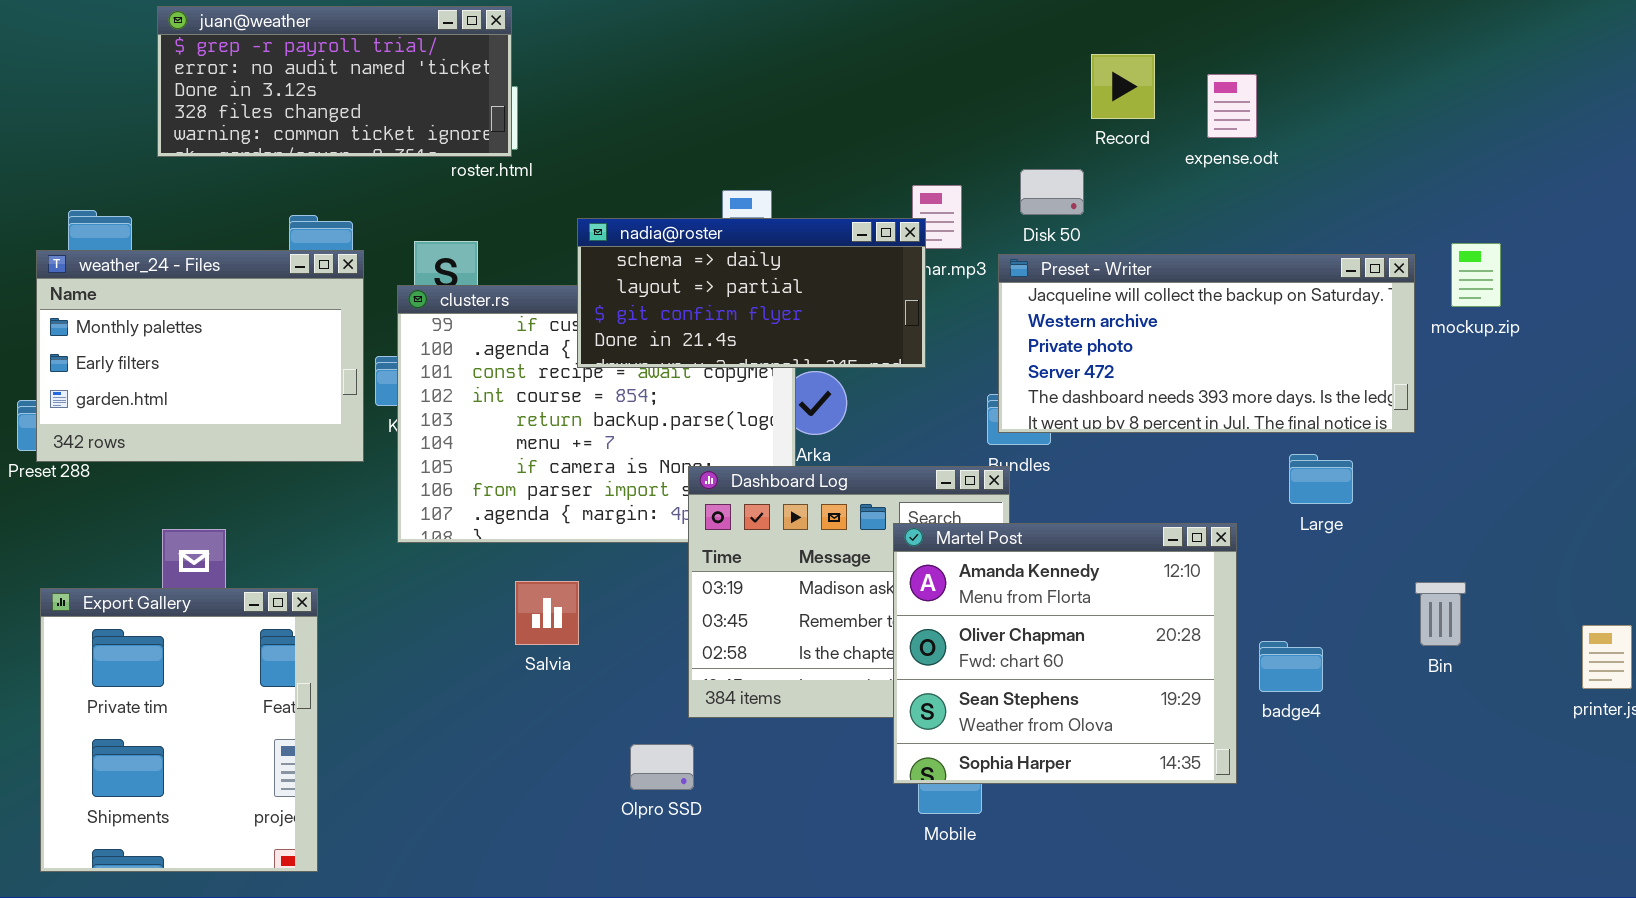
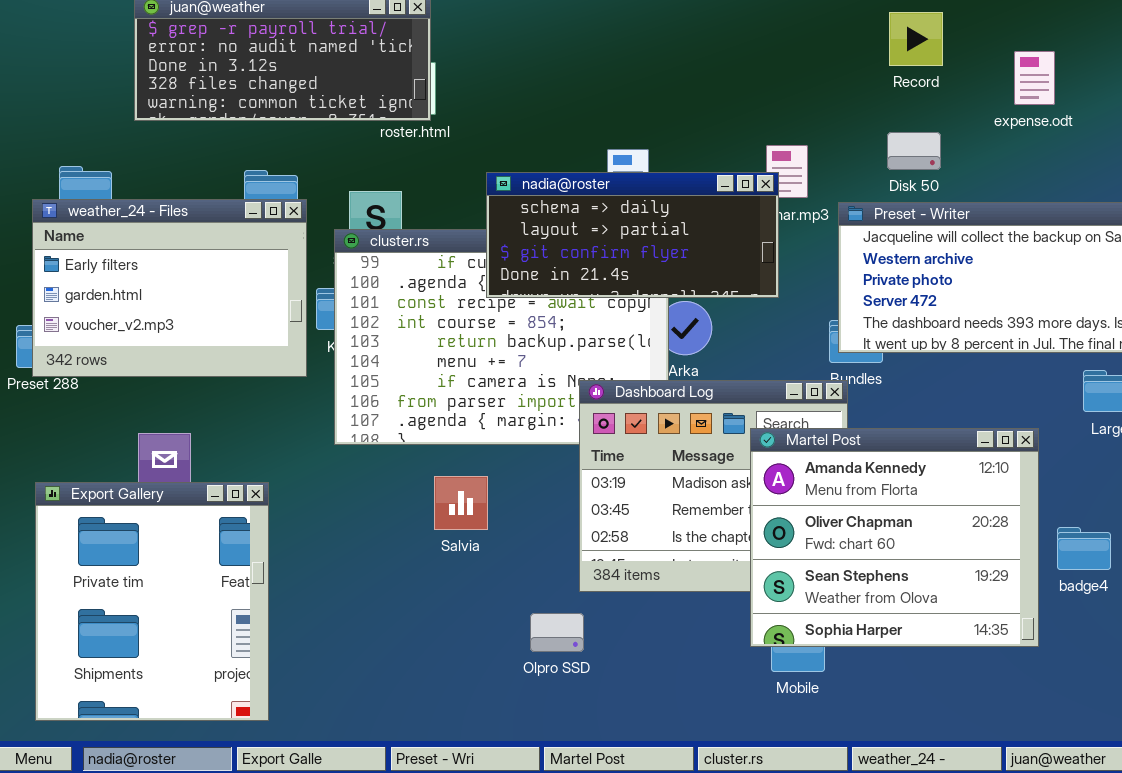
Record: [1091,54,1155,119] -> [889,12,943,66], moved
Disk 50: [1020,169,1084,215] -> [887,132,941,170], moved
weather_24 - Files: [36,250,364,462] -> [32,199,307,377], scrolled down 1 row

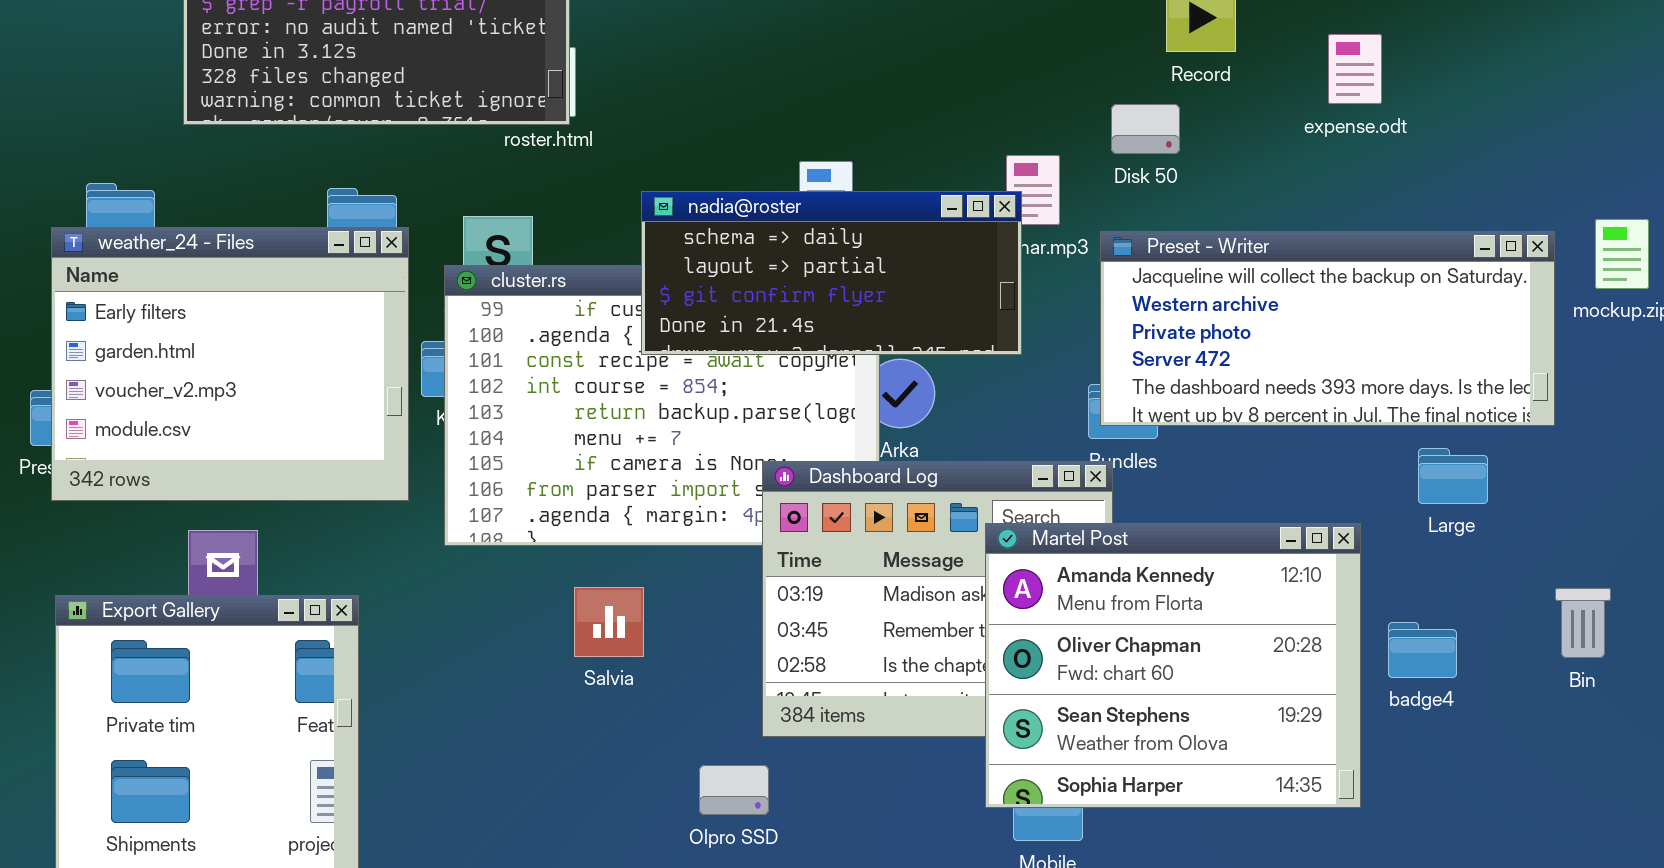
Disk 50: [887,132,941,170] -> [1111,104,1180,154], moved
weather_24 - Files: [32,199,307,377] -> [51,227,409,501], resized
badge4: [1057,527,1111,570] -> [1388,622,1457,678], moved

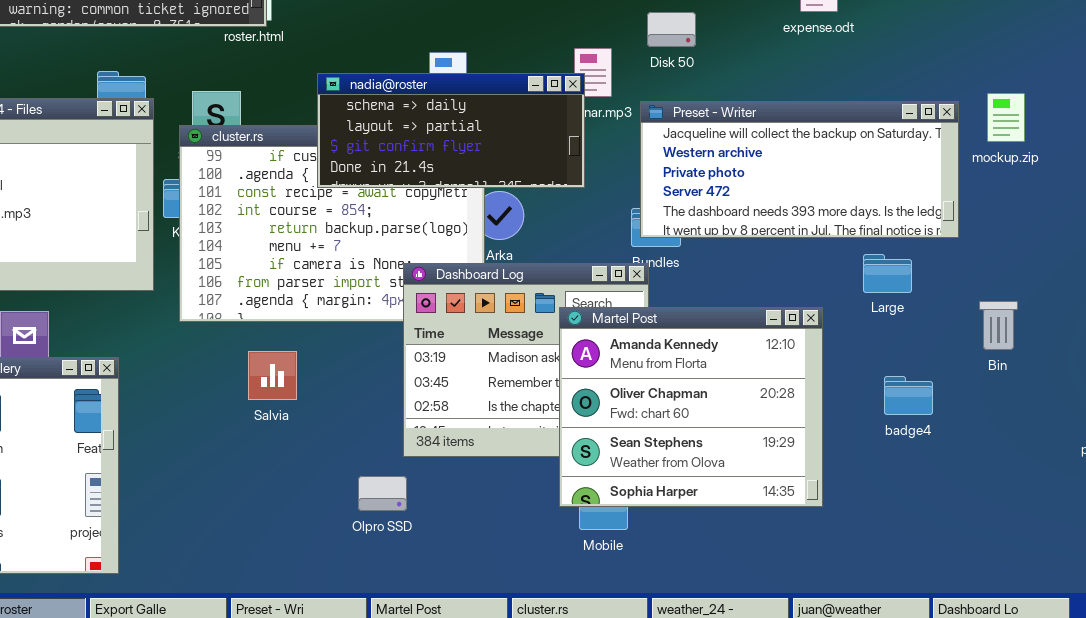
Salvia: [574,587,644,657] -> [248,351,297,400], moved
Bin: [1555,588,1611,658] -> [979,301,1018,350], moved
badge4: [1388,622,1457,678] -> [884,376,933,415], moved

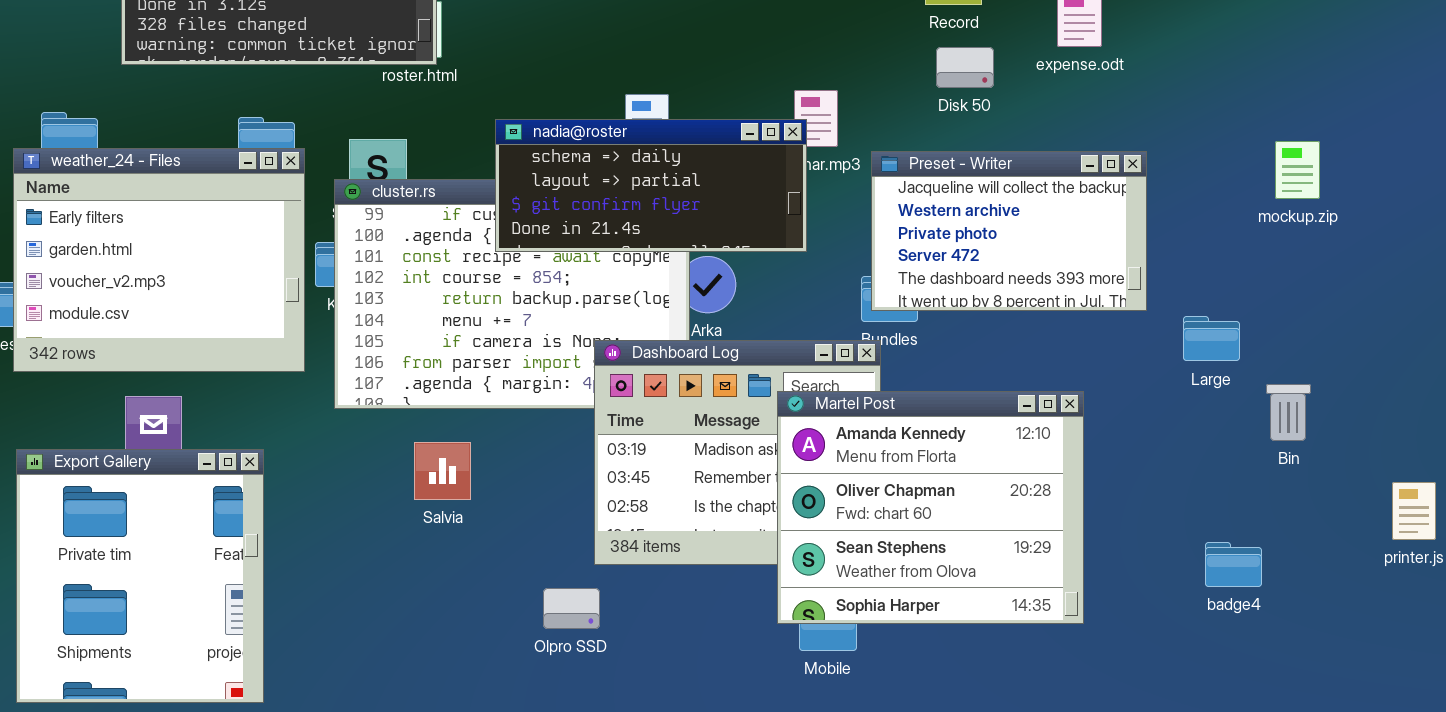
Disk 50: [647,12,696,47] -> [936,47,994,88], moved
Preset - Writer: [640,101,959,238] -> [871,151,1147,311], resized
Large: [863,254,912,293] -> [1183,316,1240,361], moved
badge4: [884,376,933,415] -> [1205,542,1262,587], moved

